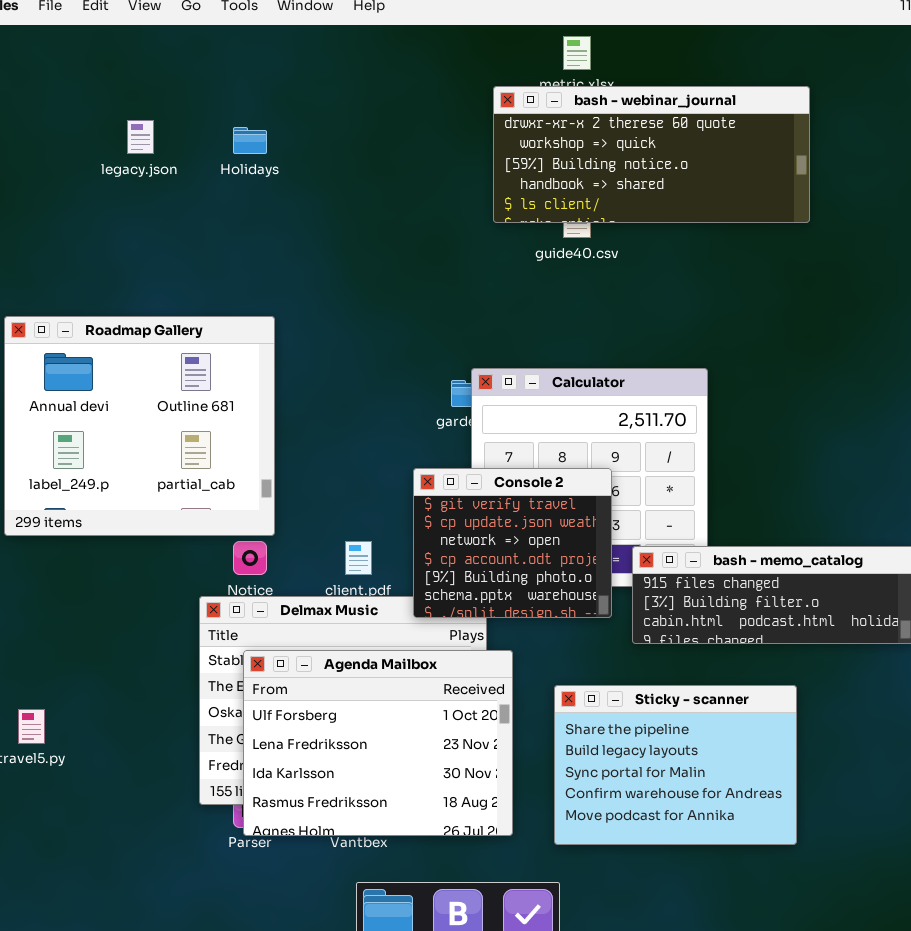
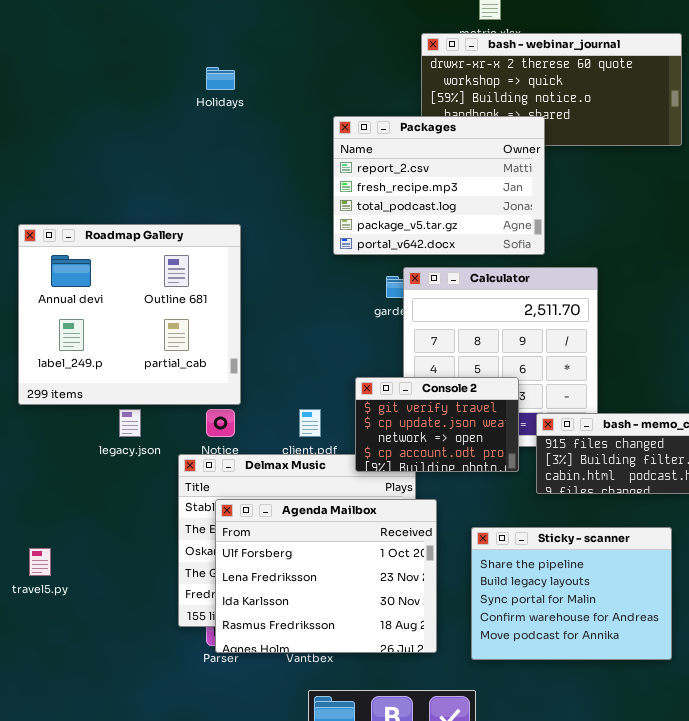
legacy.json: [127,120,154,154] -> [119,409,141,437], moved
Packages: none -> [333,116,545,255], opened
Console 2: [413,468,612,618] -> [355,377,519,472], resized

